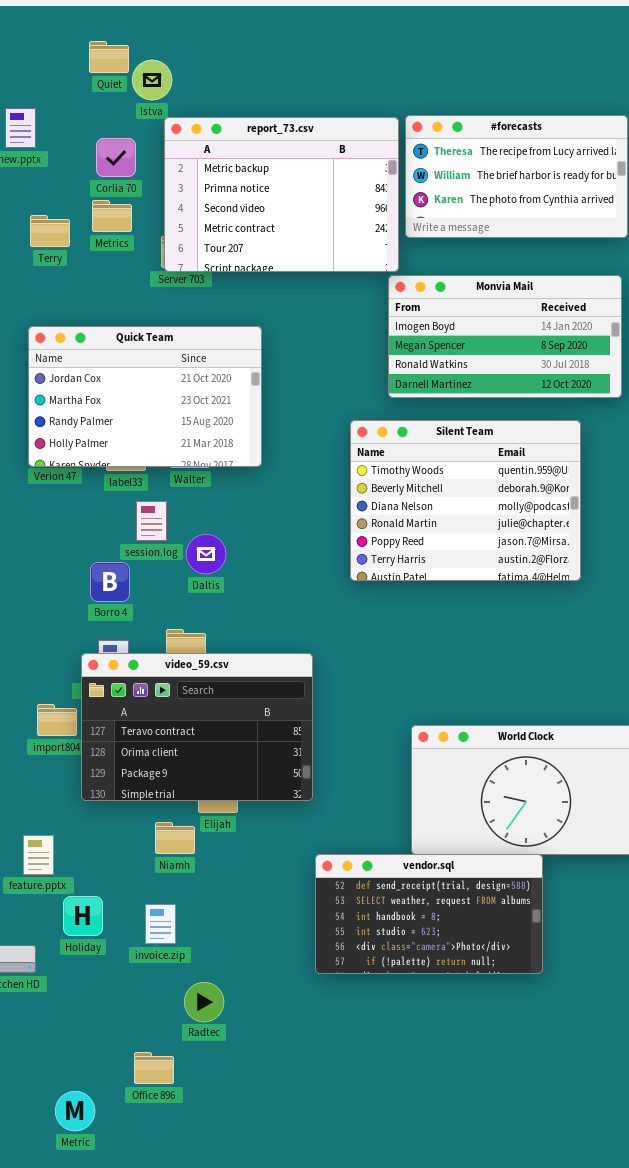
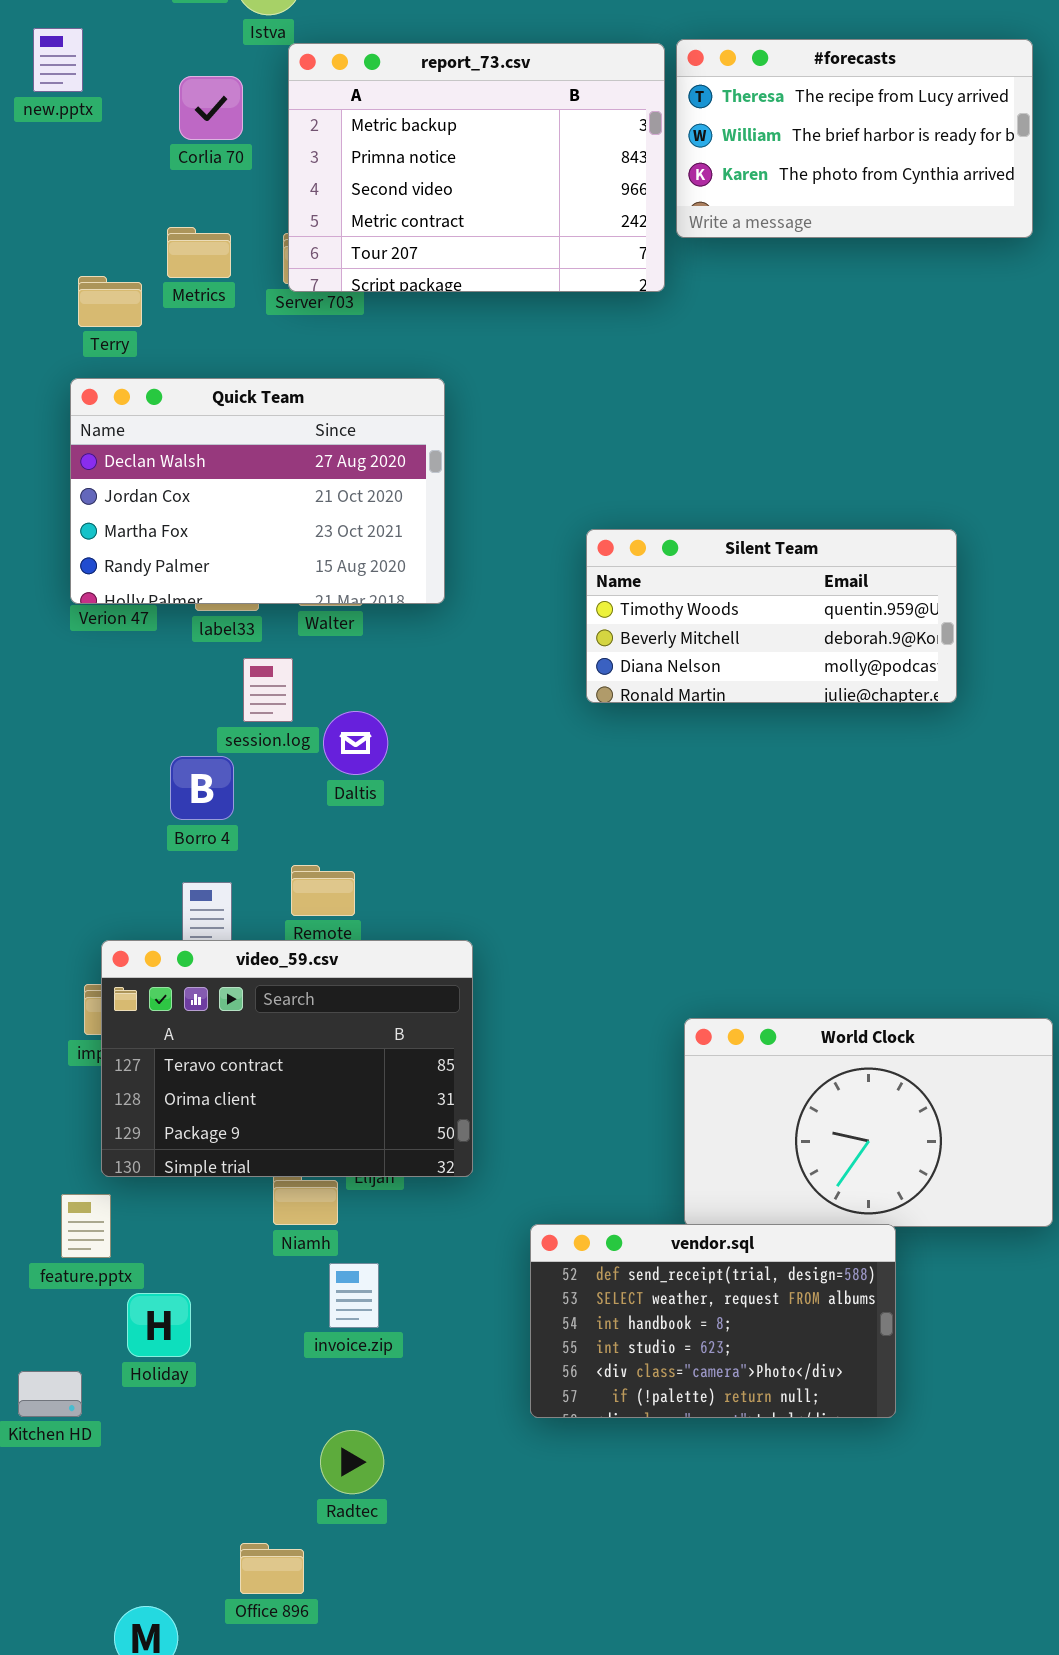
Metrics: [92,200,132,232] -> [167,227,231,278], moved
Terry: [30,215,70,247] -> [78,276,142,327], moved
Monvia Mail: [388,275,622,398] -> none, closed
Quick Team: [28,326,262,467] -> [70,378,445,604], scrolled up 1 row
Silent Team: [350,420,581,581] -> [586,529,957,703], resized
video_59.csv: [81,653,313,801] -> [101,940,473,1177], moved
invoice.zip: [145,904,176,944] -> [329,1263,379,1328], moved

